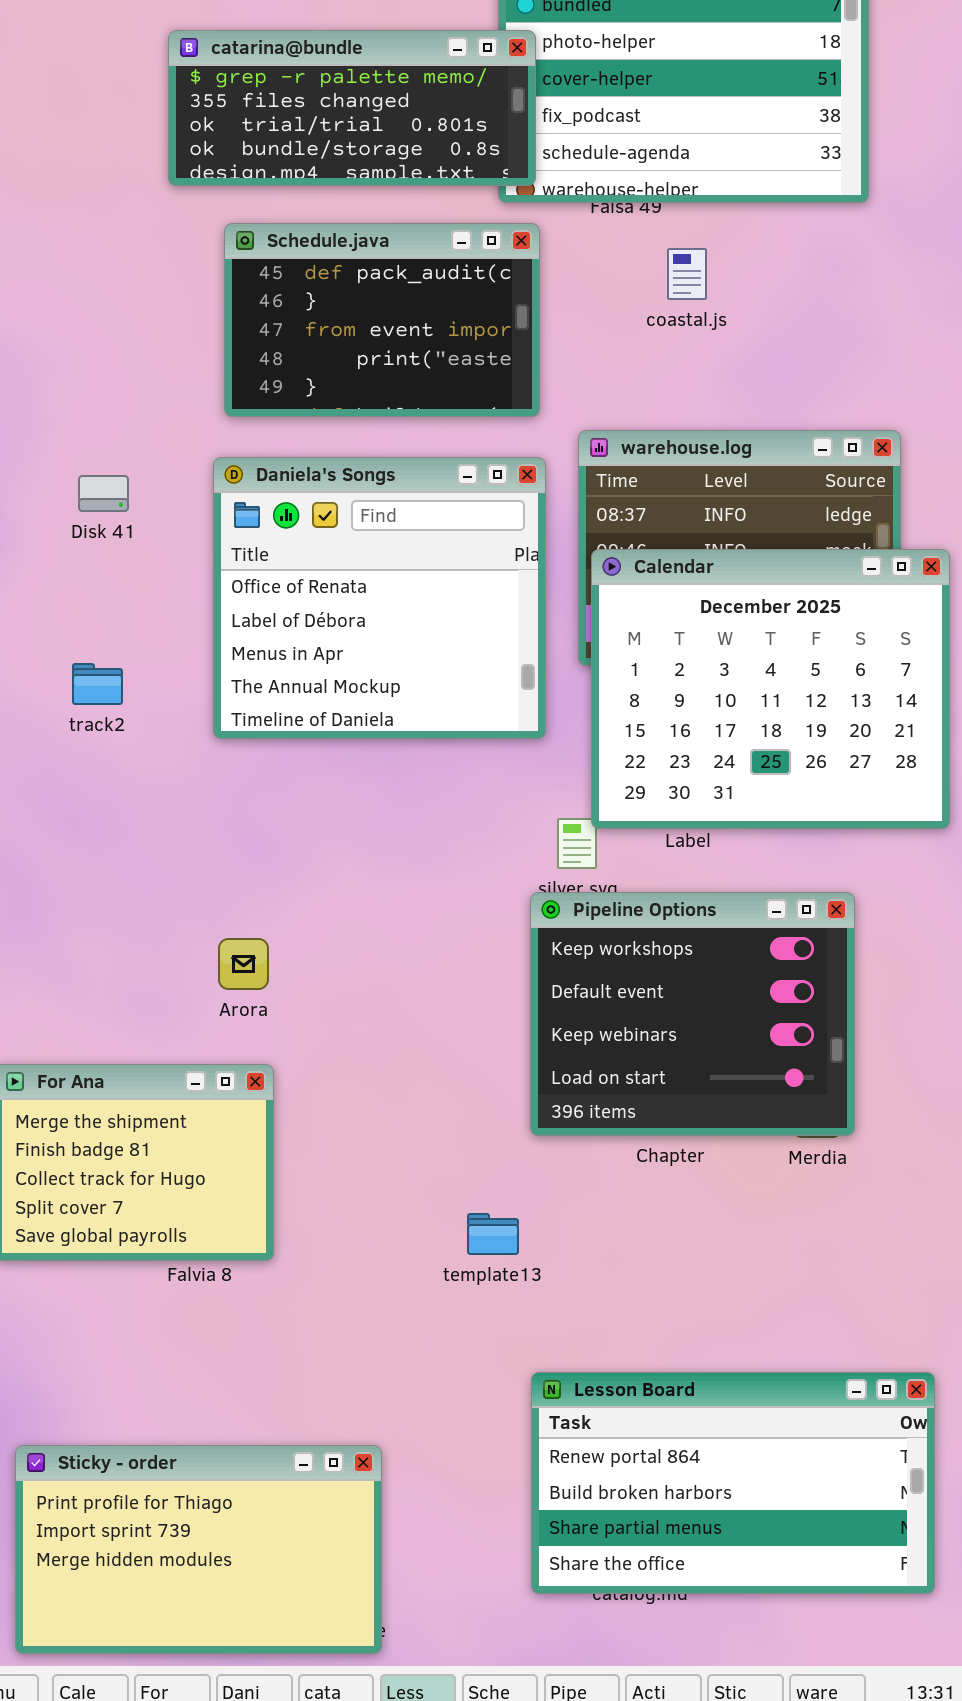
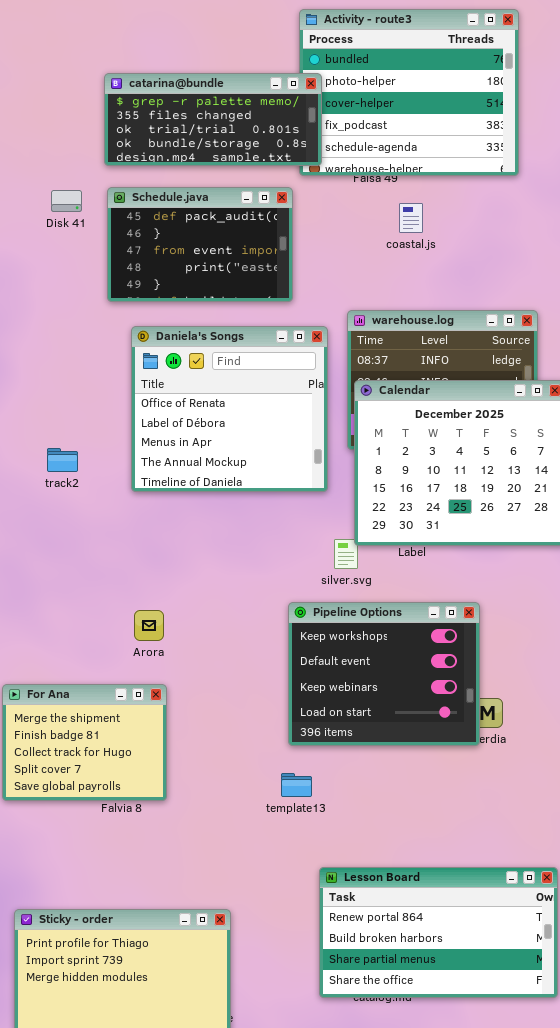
Schedule.java: [224,223,540,417] -> [107,187,293,302], moved
Disk 41: [78,475,129,512] -> [51,190,82,212], moved
Pipeline Options: [530,892,855,1136] -> [288,602,480,746], moved

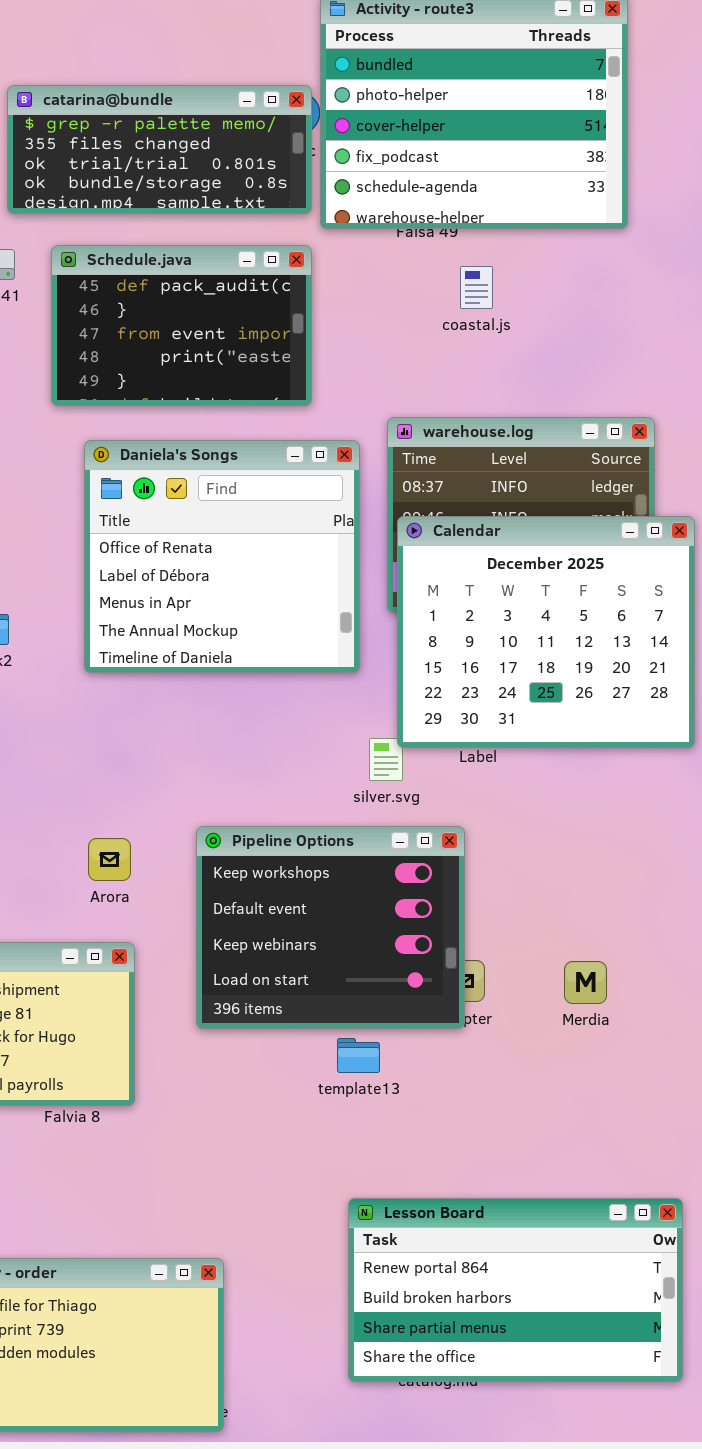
catarina@bundle: [104,73,322,166] -> [7,85,312,214], moved
Pipeline Options: [288,602,480,746] -> [196,826,465,1029], moved
template13: [281,773,312,797] -> [337,1038,380,1073], moved

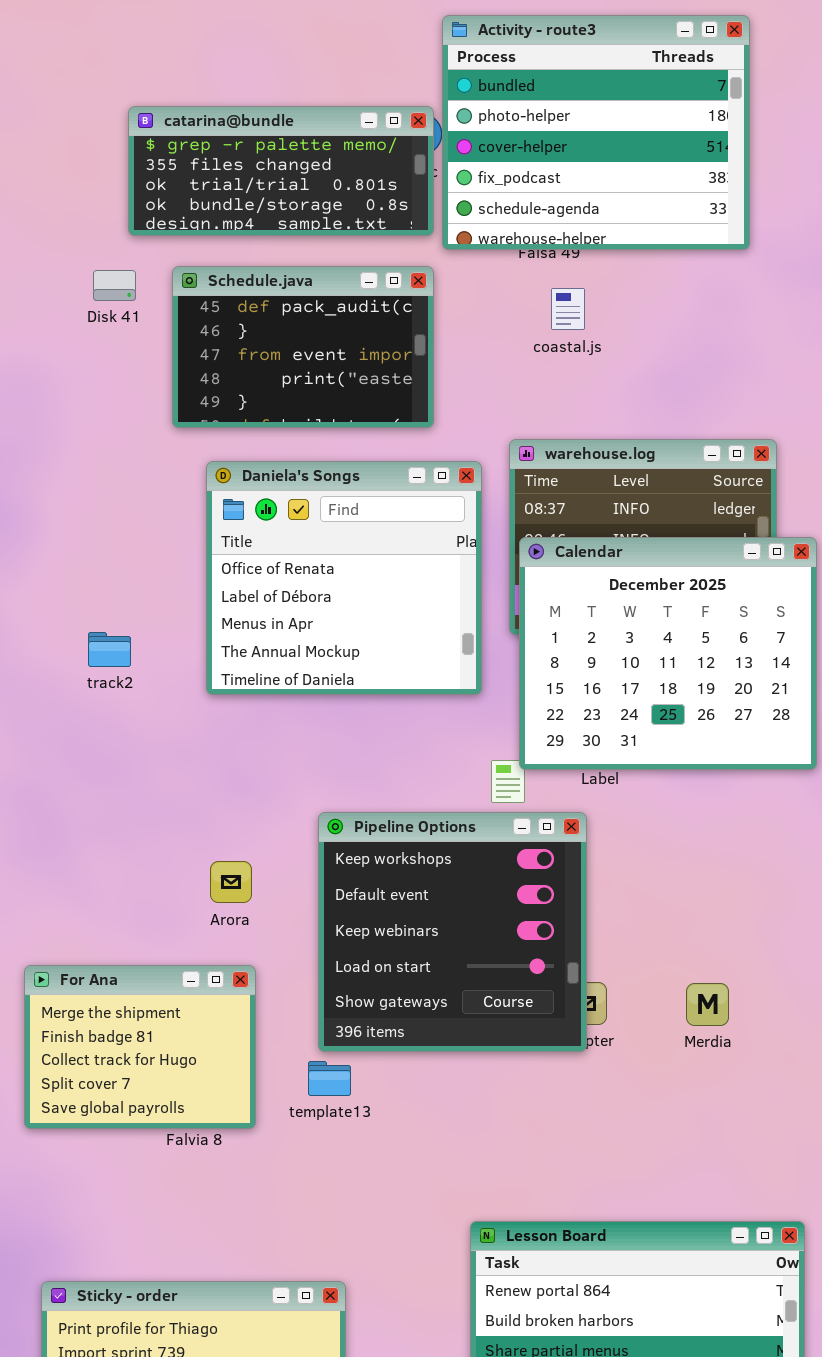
coastal.js: [460,266,493,309] -> [551,288,585,330], moved
Pipeline Options: [196,826,465,1029] -> [318,812,587,1052], resized
template13: [337,1038,380,1073] -> [308,1061,351,1096], moved

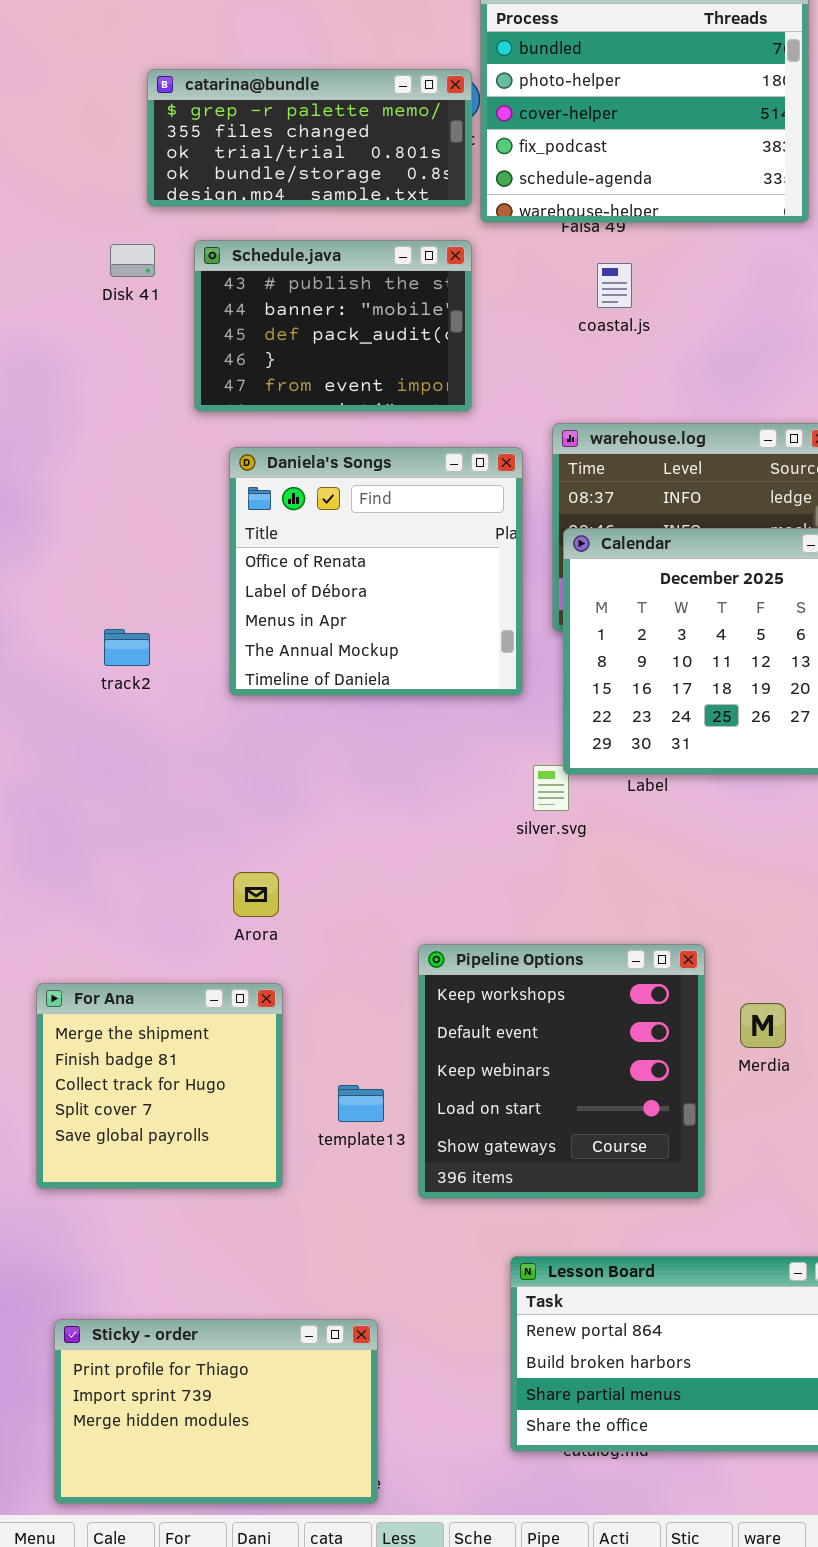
Schedule.java: [172,266,434,428] -> [194,240,472,412], scrolled up 2 rows
Pipeline Options: [318,812,587,1052] -> [418,944,705,1199], moved
For Ana: [24,965,256,1129] -> [36,983,283,1189], resized

